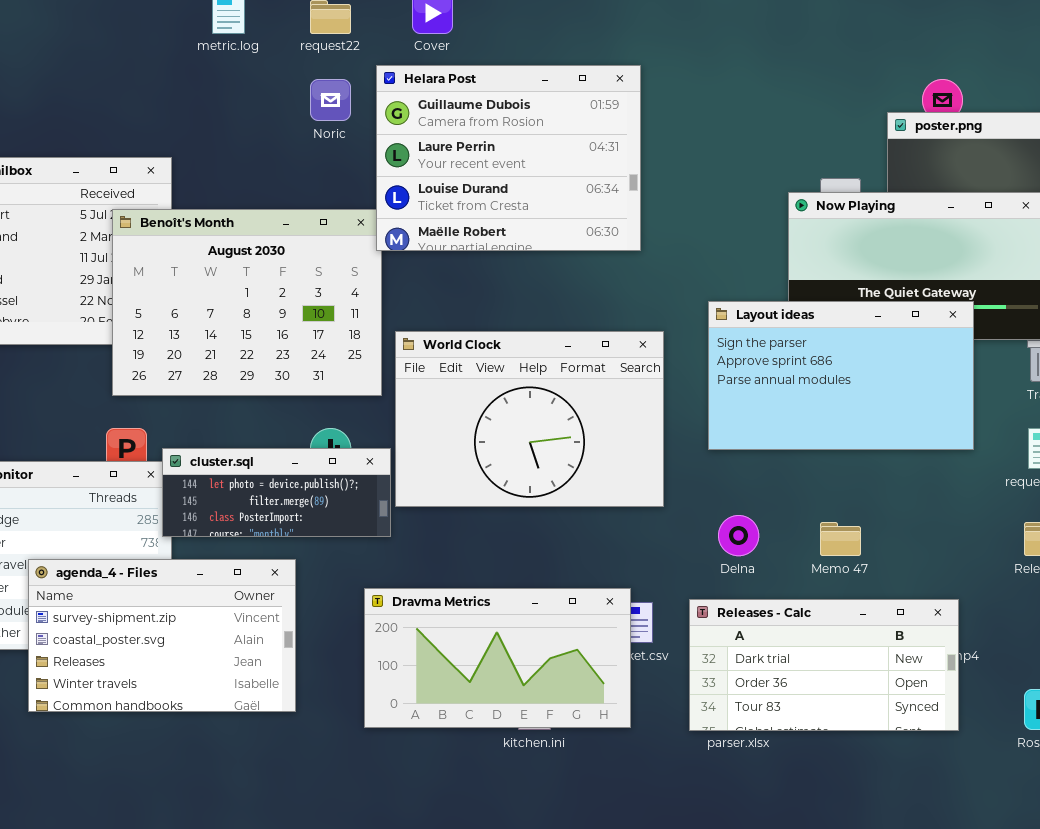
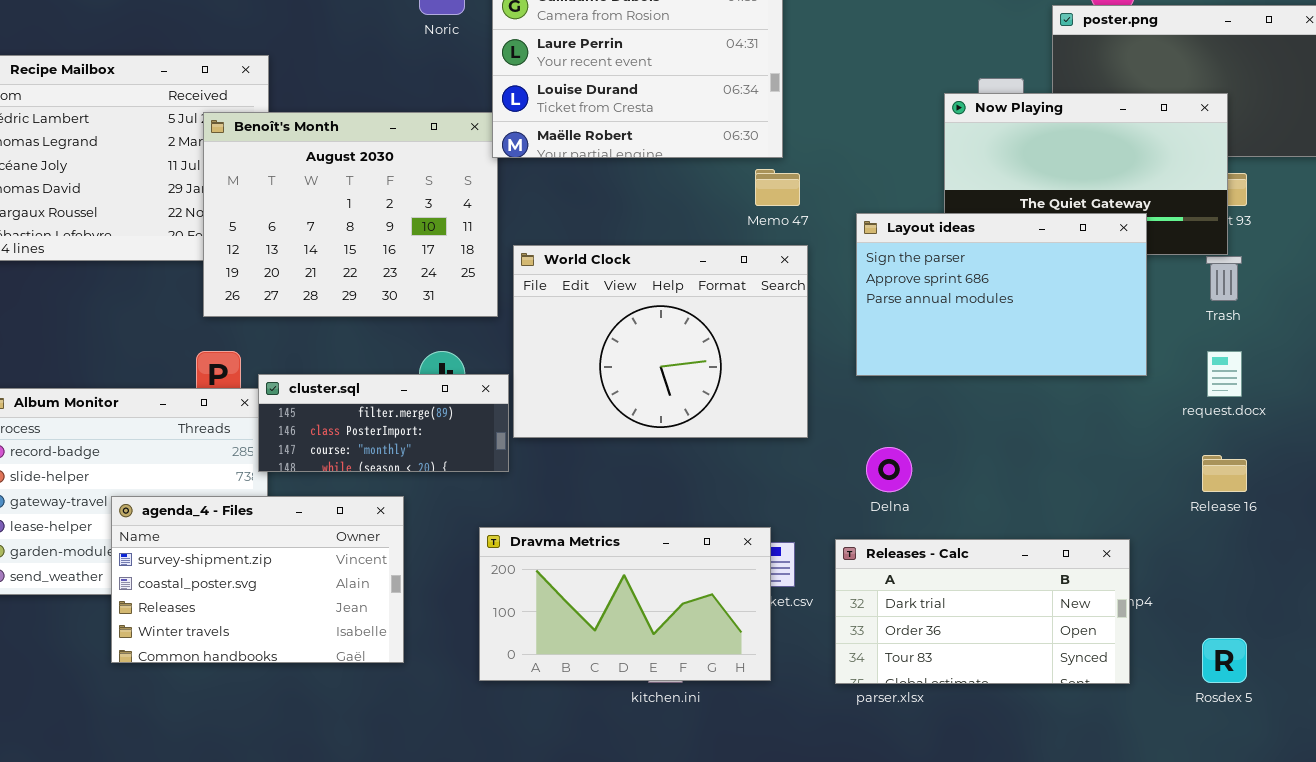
cluster.sql: [162,448,391,537] -> [258,374,509,472], scrolled down 1 row
Memo 47: [820,522,861,556] -> [755,169,800,206], moved

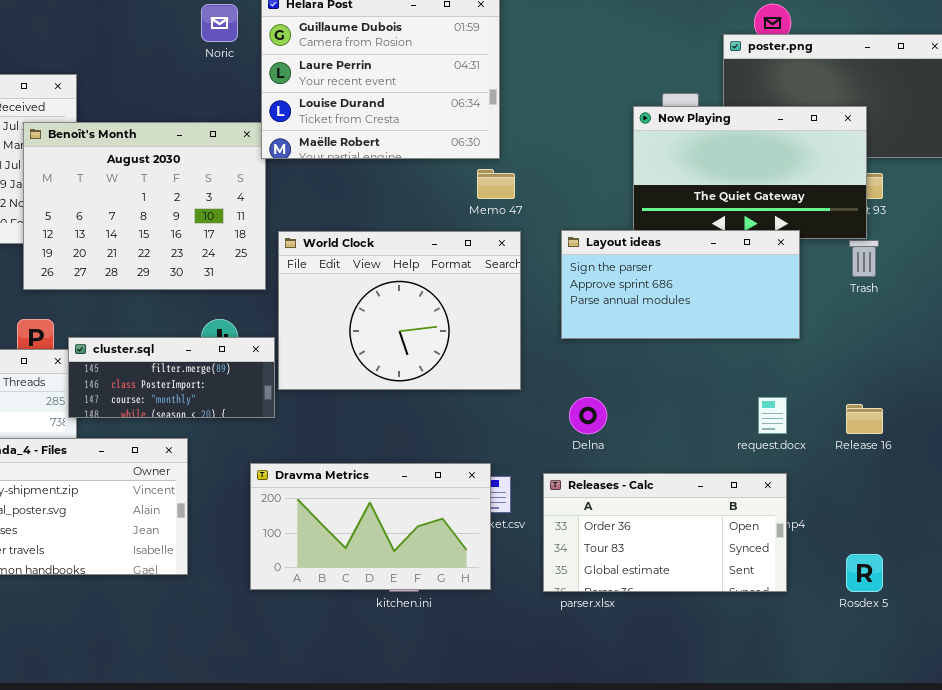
Layout ideas: [856,213,1147,376] -> [561,230,800,339], resized
request.docx: [1207,351,1242,397] -> [758,397,787,434], moved
Releases - Calc: [835,539,1130,684] -> [543,473,787,592], scrolled down 1 row

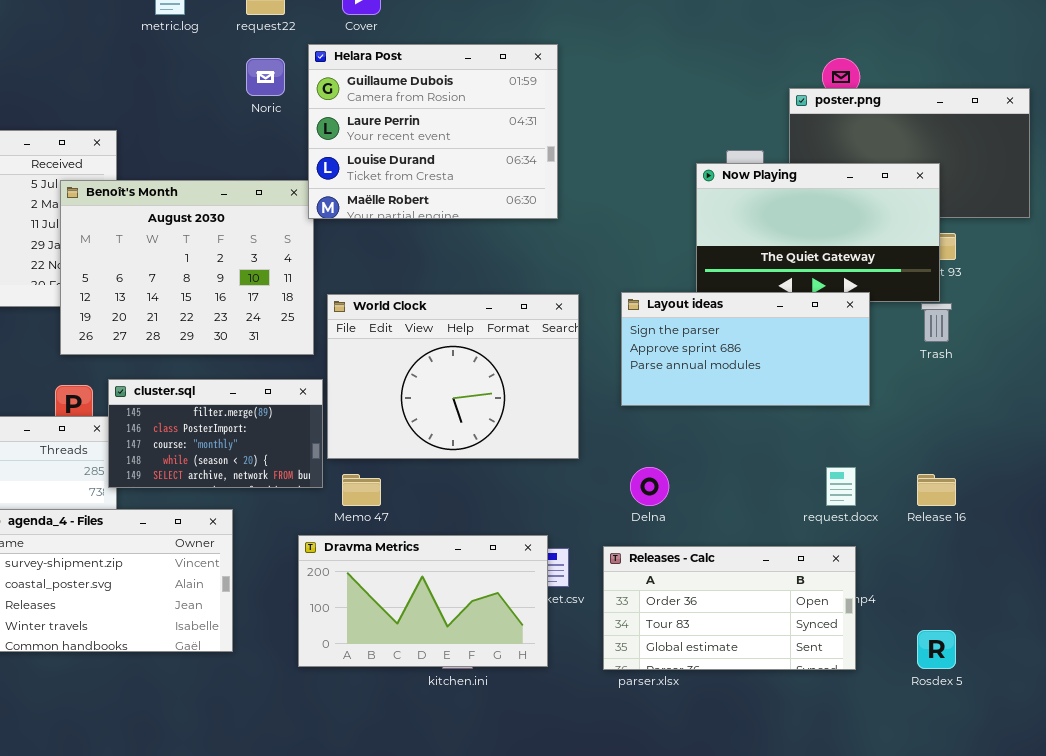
Memo 47: [477,169,515,199] -> [342,474,381,506], moved
cluster.sql: [68,337,275,418] -> [108,379,323,488], resized

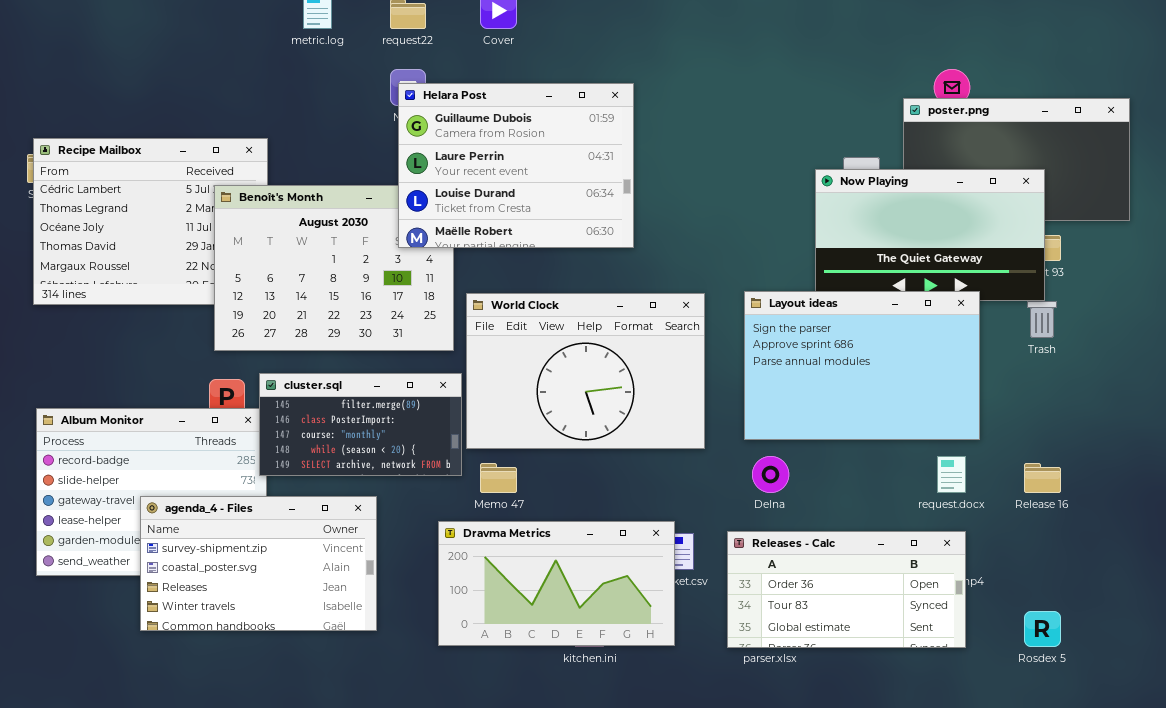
Helara Post: [308,44,558,219] -> [398,83,634,248], moved
Layout ideas: [621,292,870,406] -> [744,291,980,440], resized

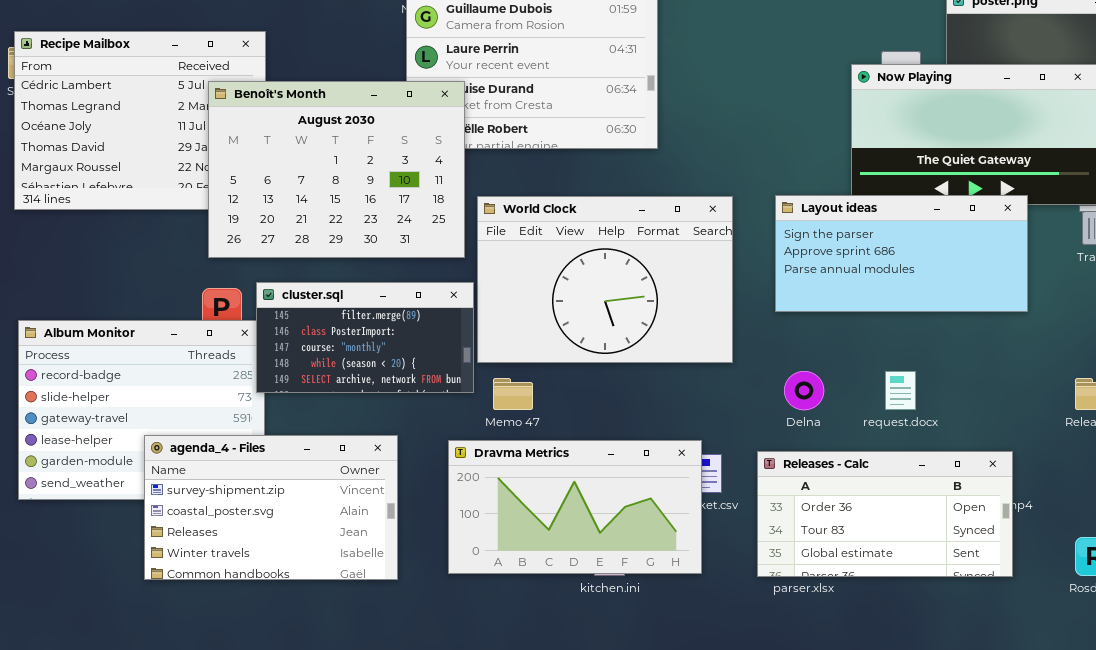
Benoît's Month: [214,185,454,351] -> [208,81,465,258], raised
Layout ideas: [744,291,980,440] -> [775,195,1028,312], resized
request.docx: [937,456,966,493] -> [885,371,916,410], moved
agenda_4 - Files: [140,496,377,631] -> [144,435,398,580], moved

